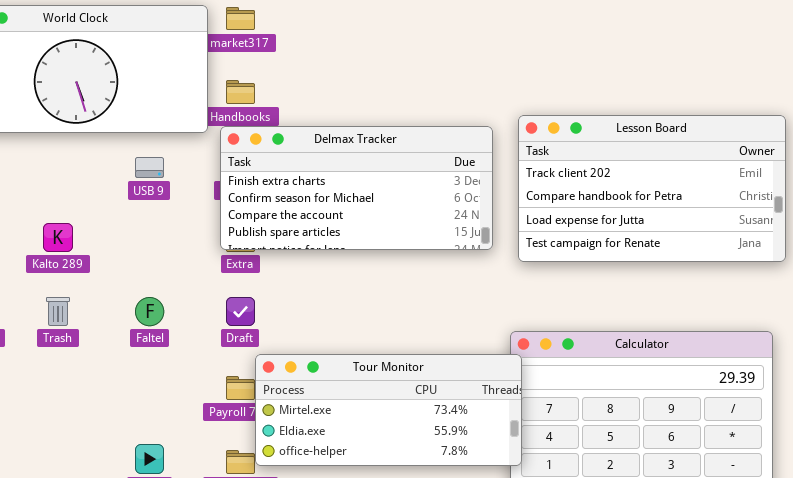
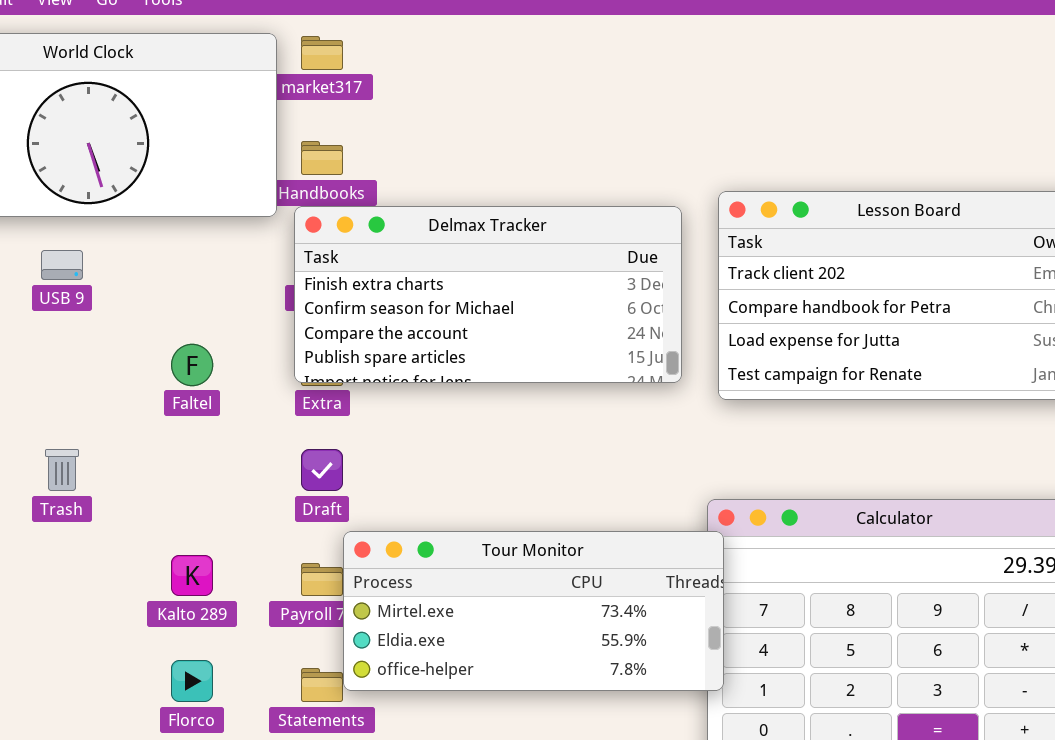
USB 9: [135,157,164,178] -> [41,250,83,280], moved
Kalto 289: [43,223,73,252] -> [171,555,213,596], moved
Faltel: [135,297,164,326] -> [171,344,213,386], moved

